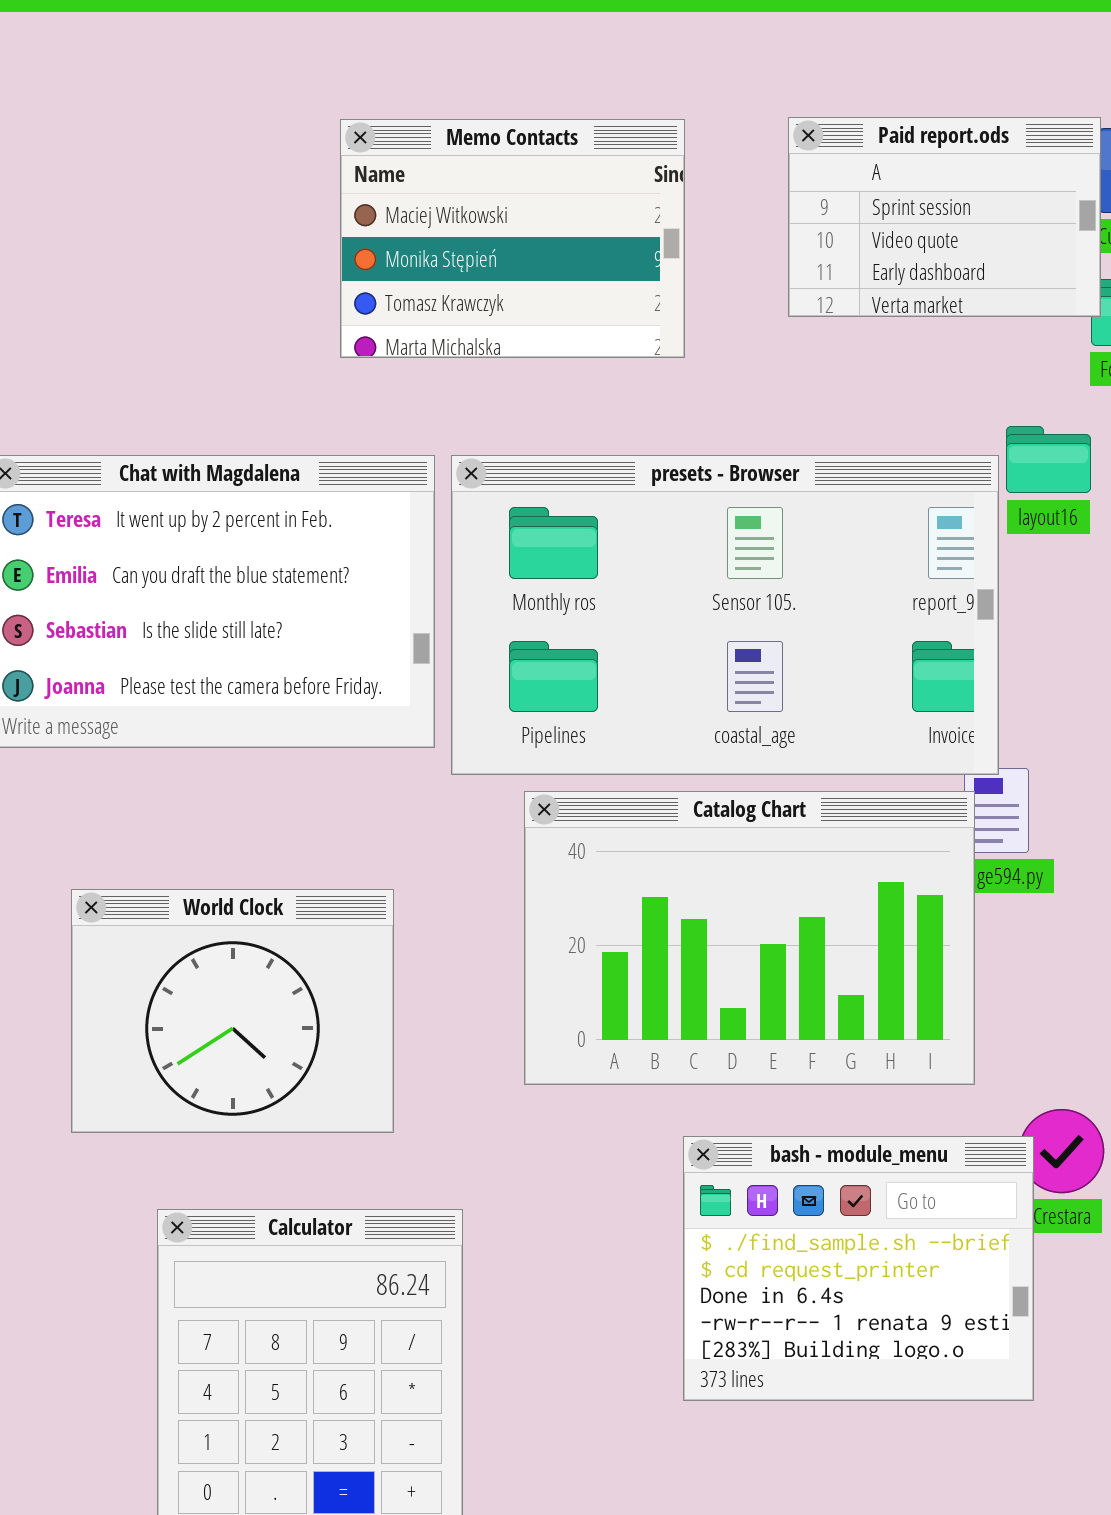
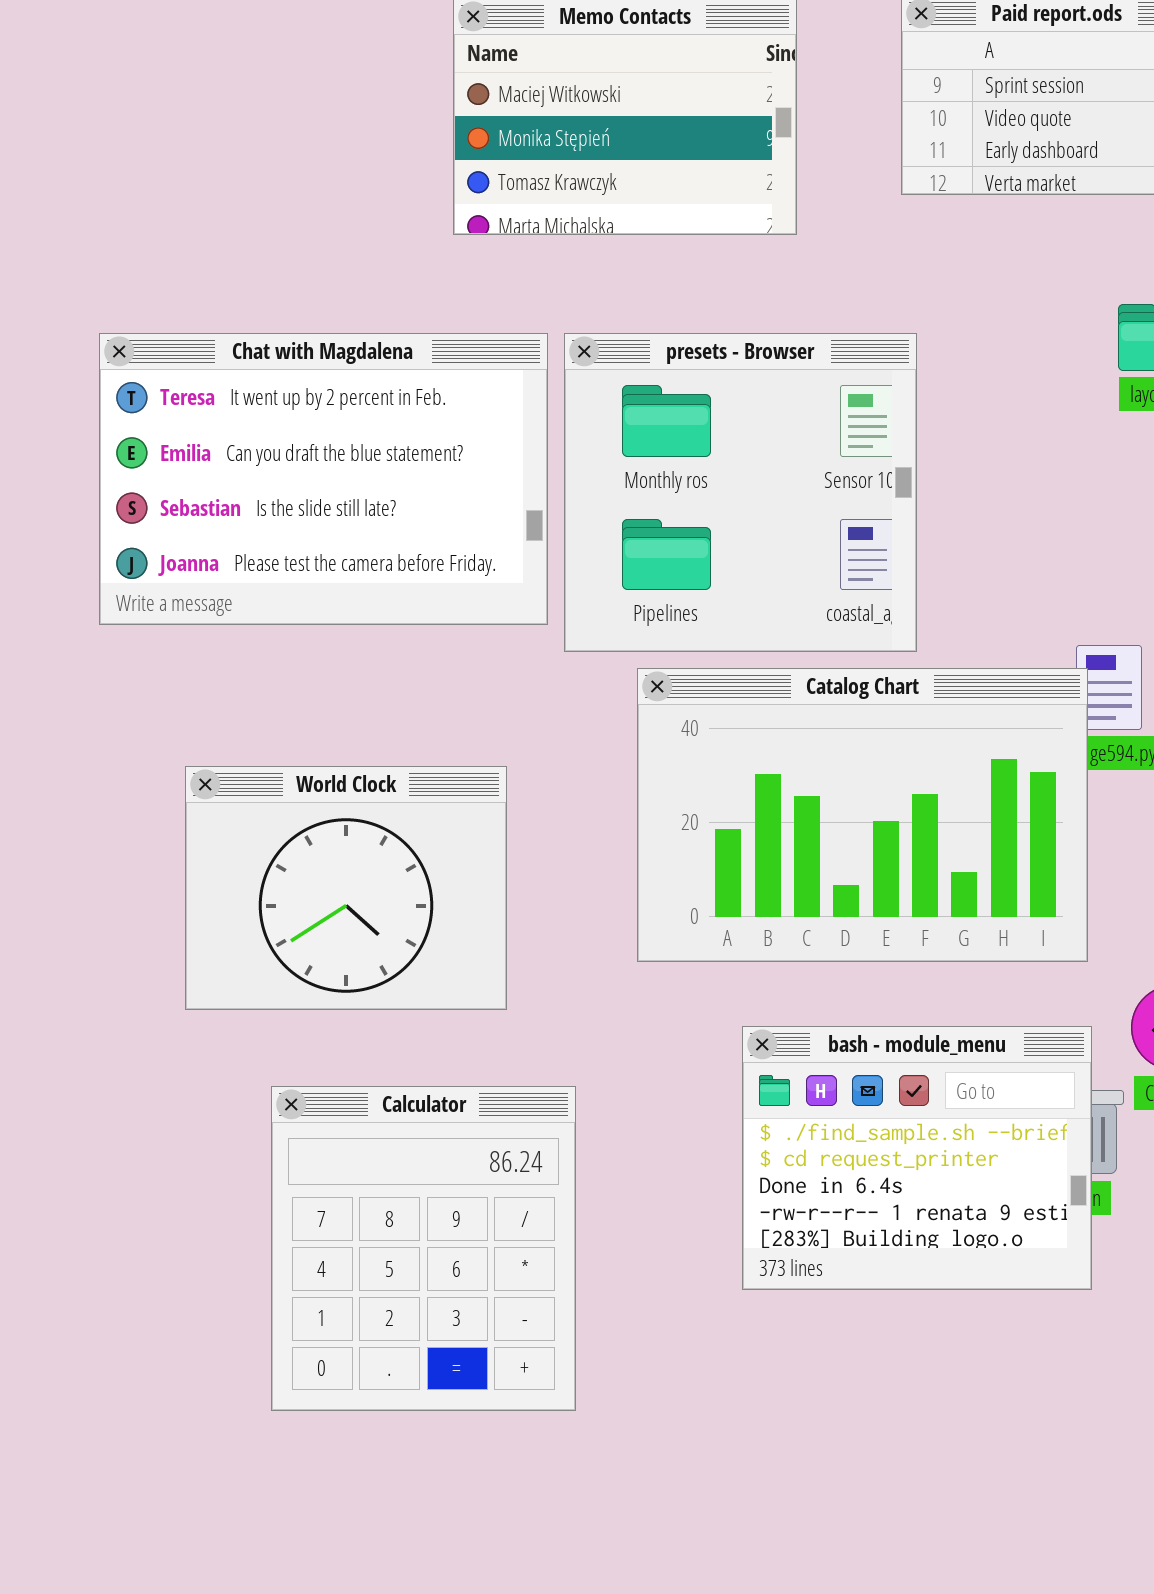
presets - Browser: [451,455,999,775] -> [564,333,917,652], resized
bash - module_menu: [683,1136,1034,1401] -> [742,1026,1092,1290], moved

